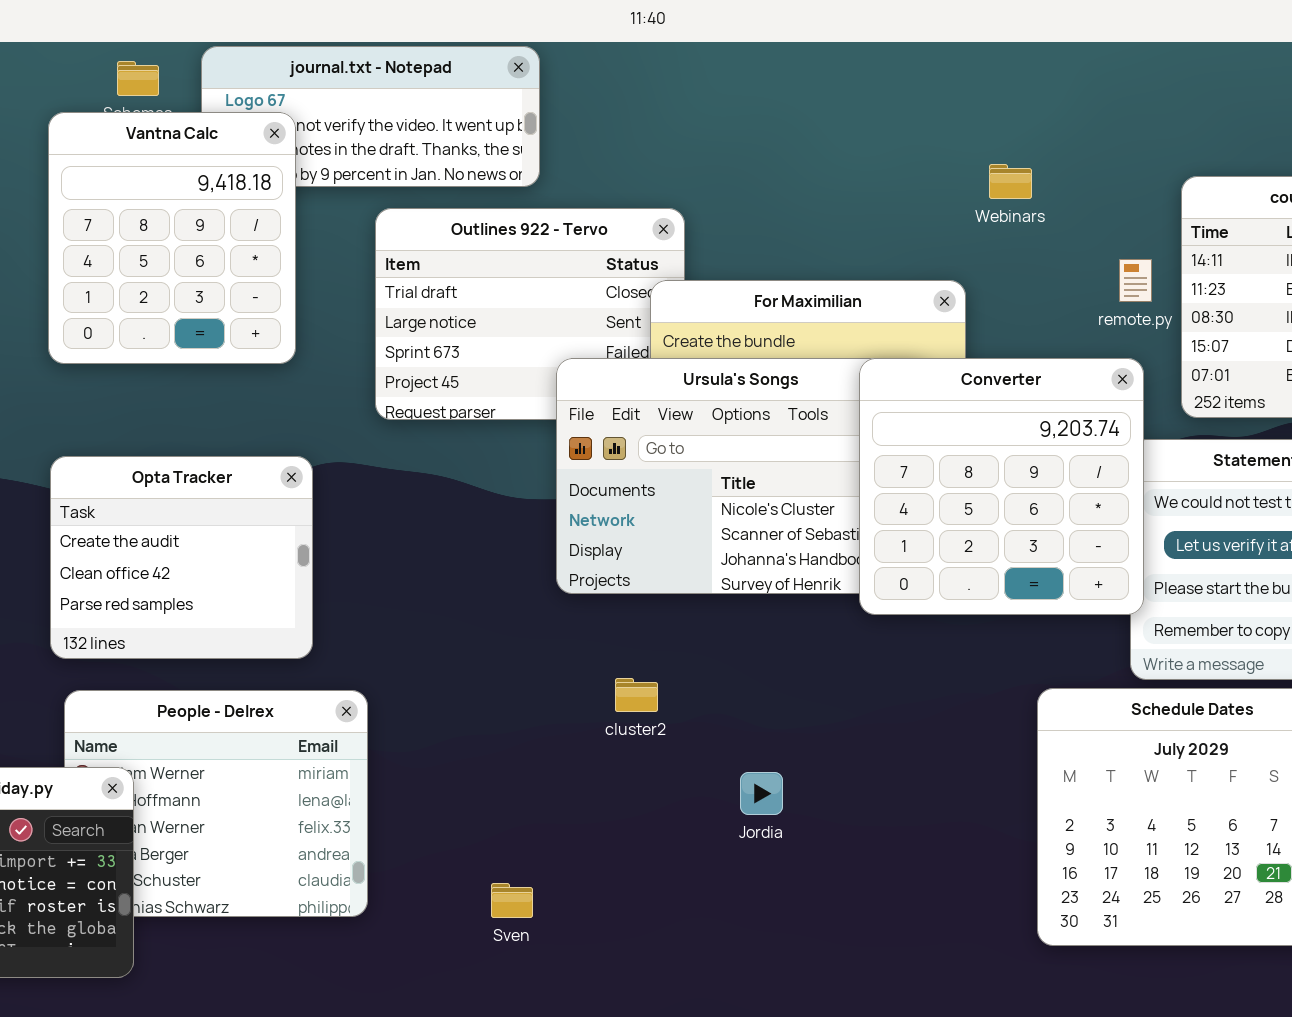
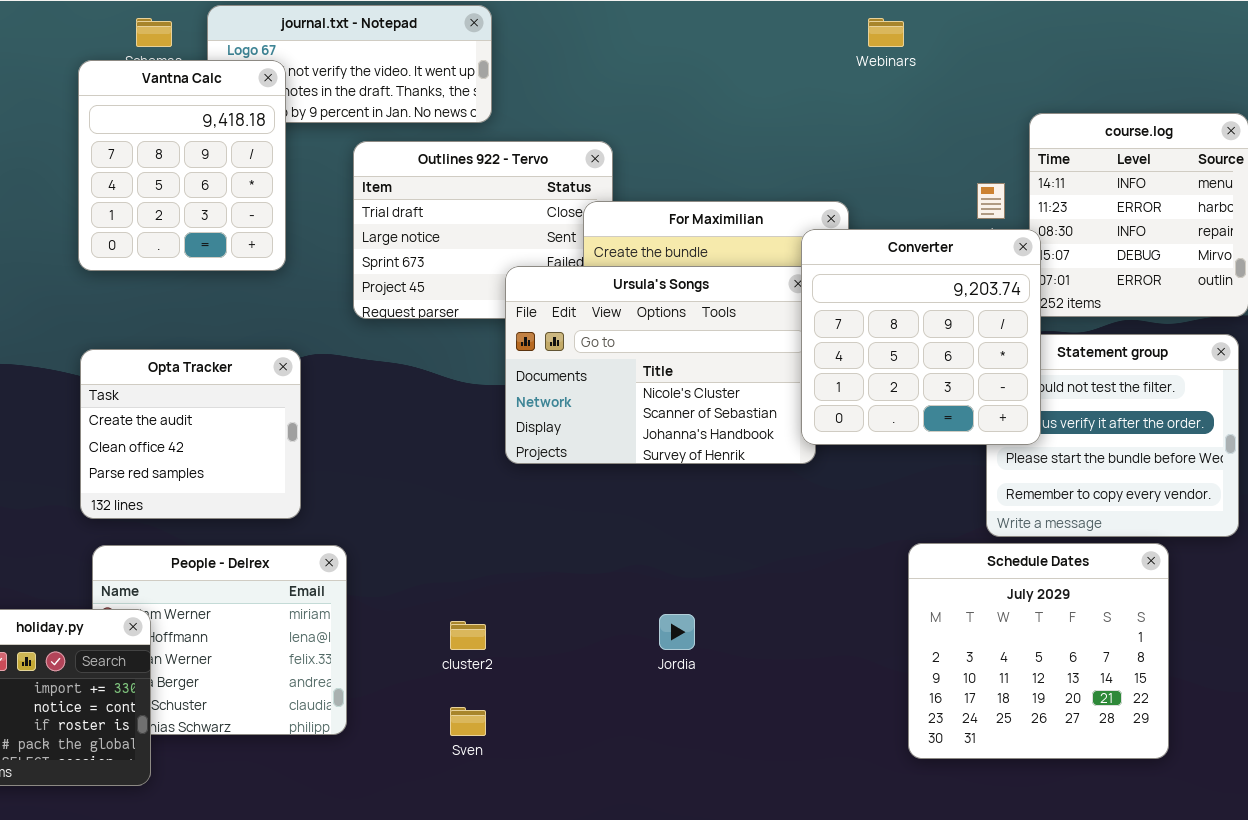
Webinars: [989,164,1032,199] -> [868,18,904,47], moved
Converter: [859,358,1144,615] -> [801,229,1041,445], moved
cluster2: [615,678,658,712] -> [450,621,486,650], moved

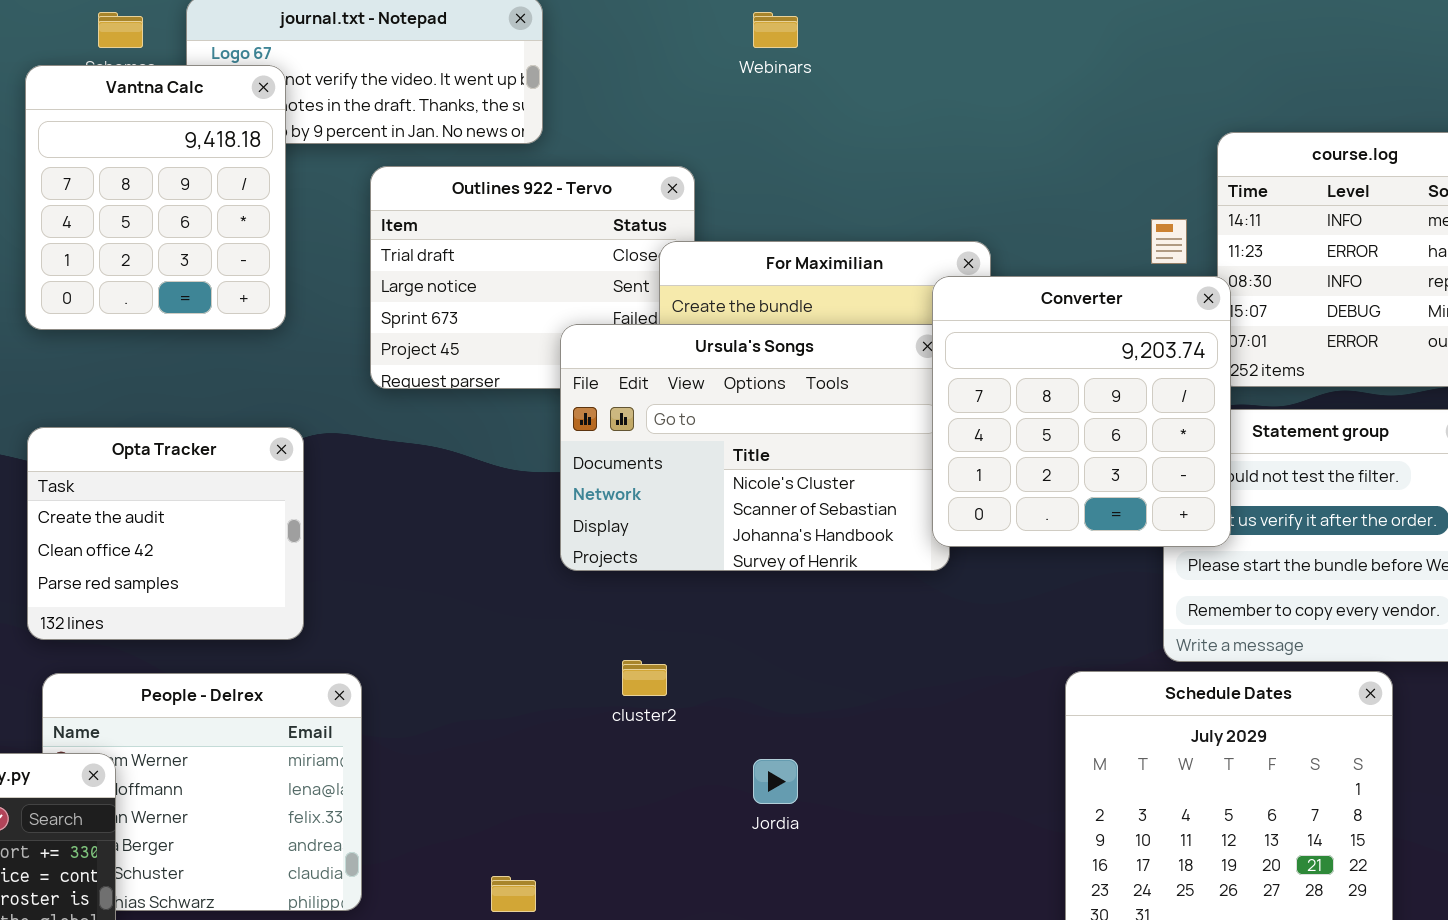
Webinars: [868,18,904,47] -> [753,12,798,48], moved
cluster2: [450,621,486,650] -> [622,660,667,696], moved

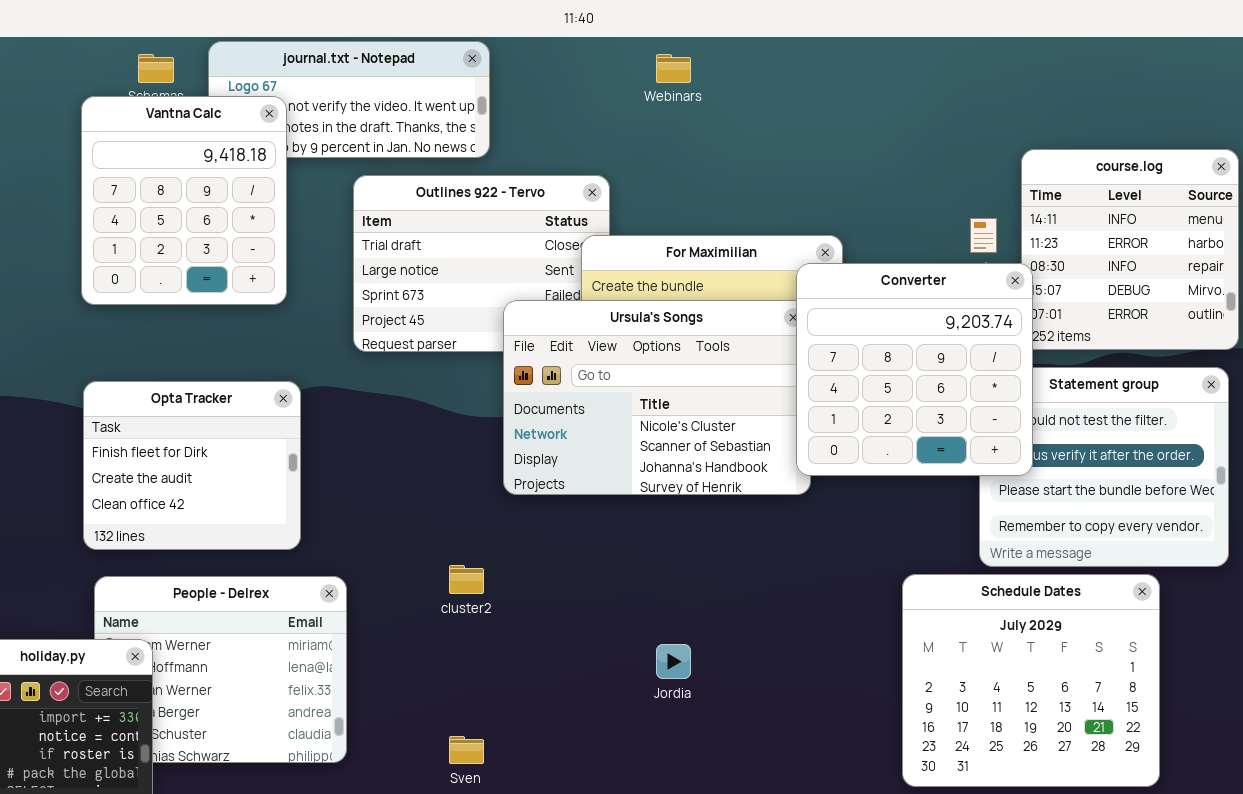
Opta Tracker: [27,427,304,640] -> [83,381,301,550], scrolled up 1 row
cluster2: [622,660,667,696] -> [449,565,484,594], moved

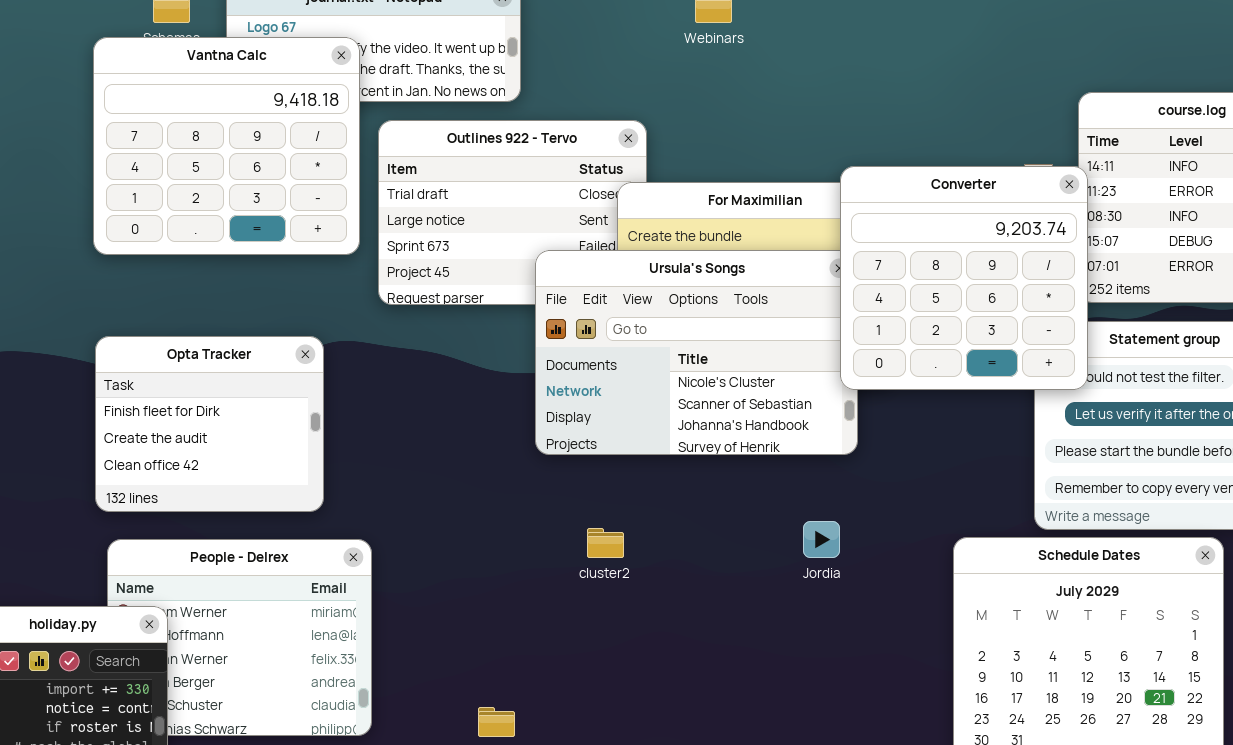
Vantna Calc: [81,96,287,305] -> [93,37,360,255], resized
Converter: [796,263,1033,476] -> [840,166,1088,390], moved
cluster2: [449,565,484,594] -> [587,528,624,558], moved
Jordia: [656,644,691,679] -> [803,521,840,558], moved

